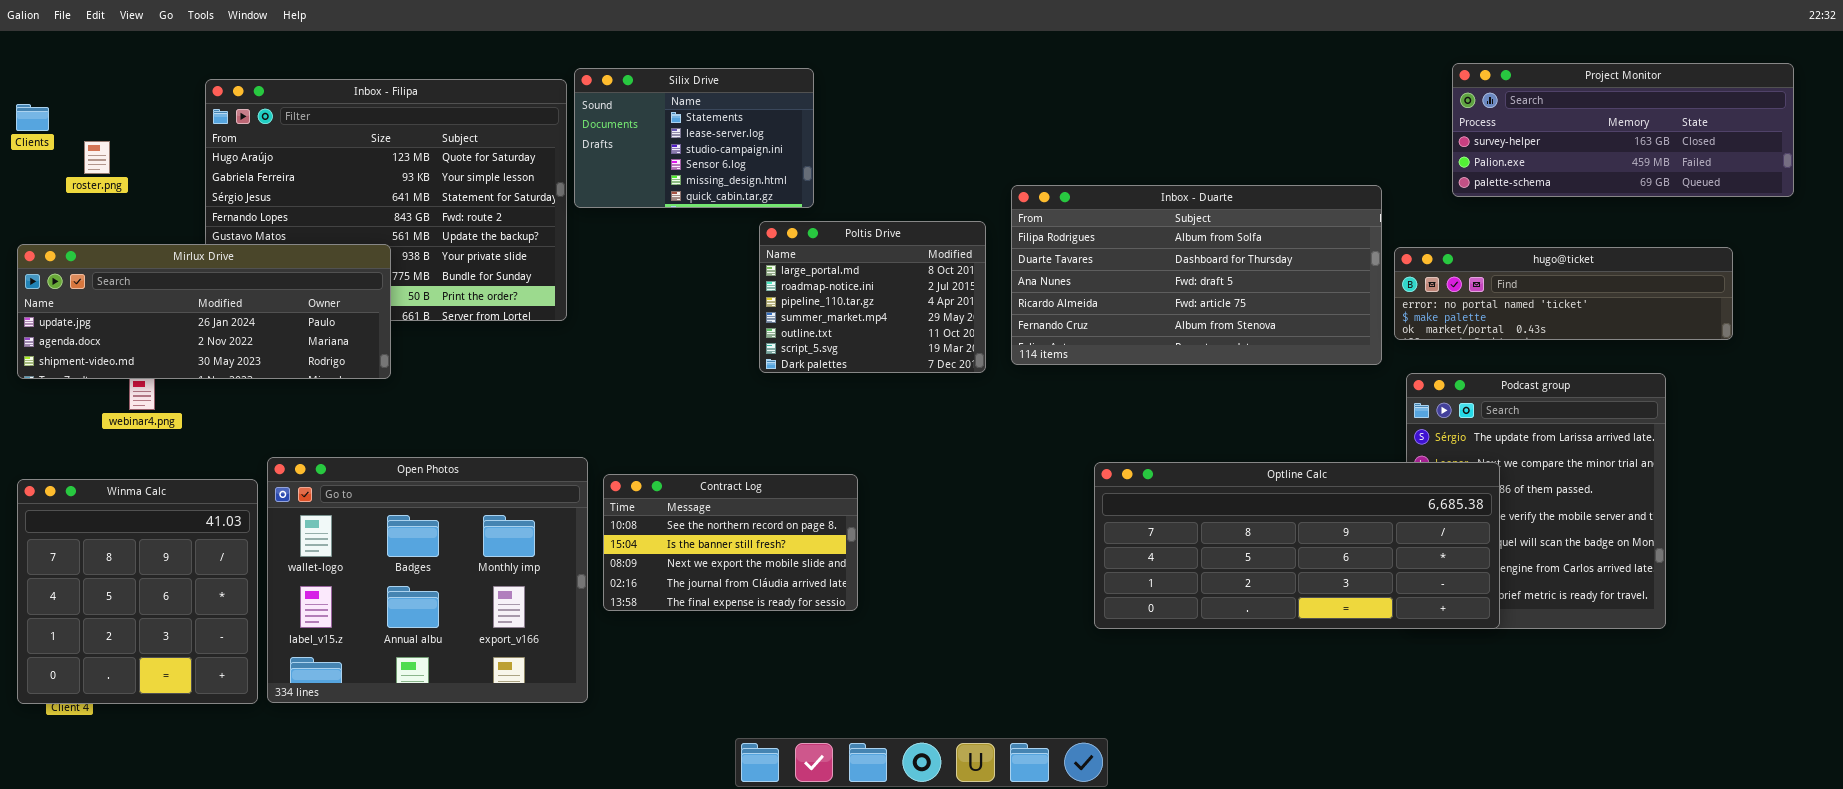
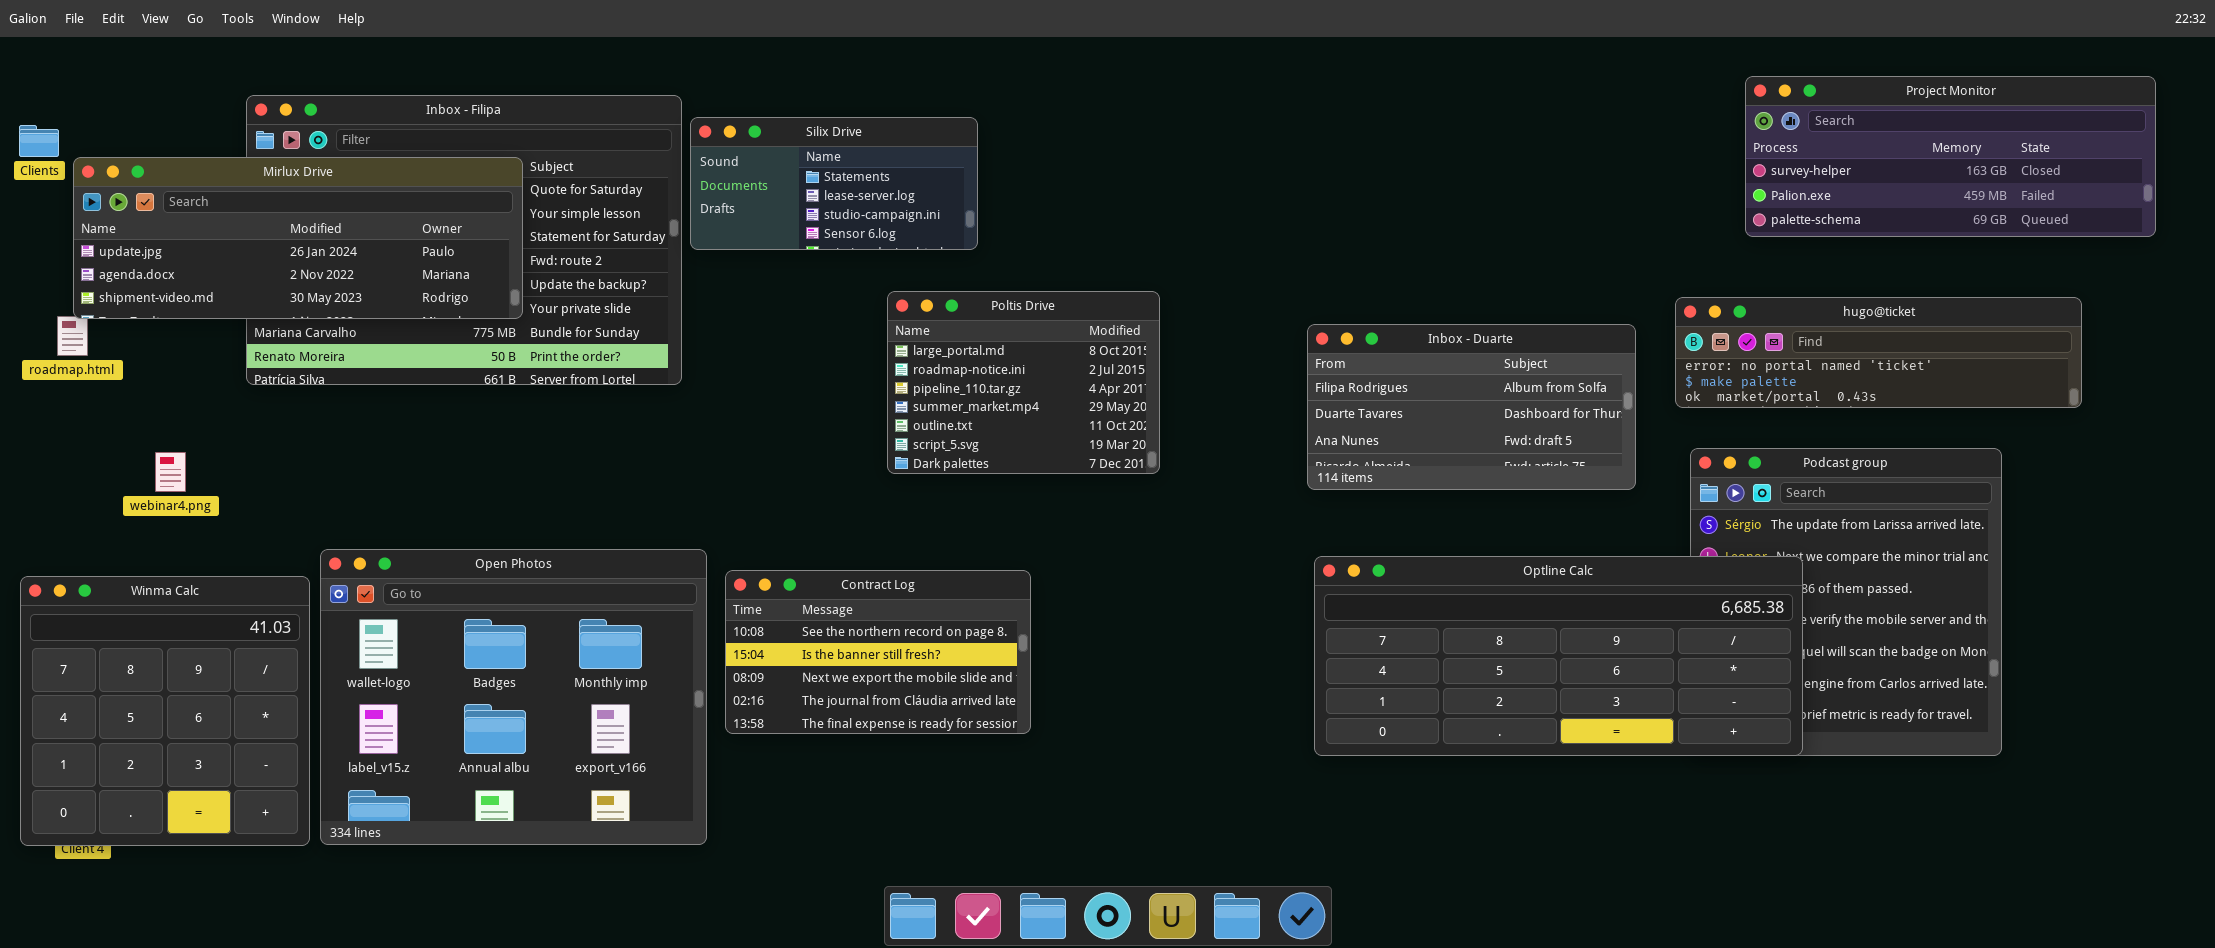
Silix Drive: [574,68,814,208] -> [690,117,978,250], resized
Inbox - Duarte: [1011,185,1382,365] -> [1307,324,1636,490], moved, resized
Poltis Drive: [759,221,986,373] -> [887,291,1160,474], moved
Mirlux Drive: [17,244,391,379] -> [73,157,523,319], moved

